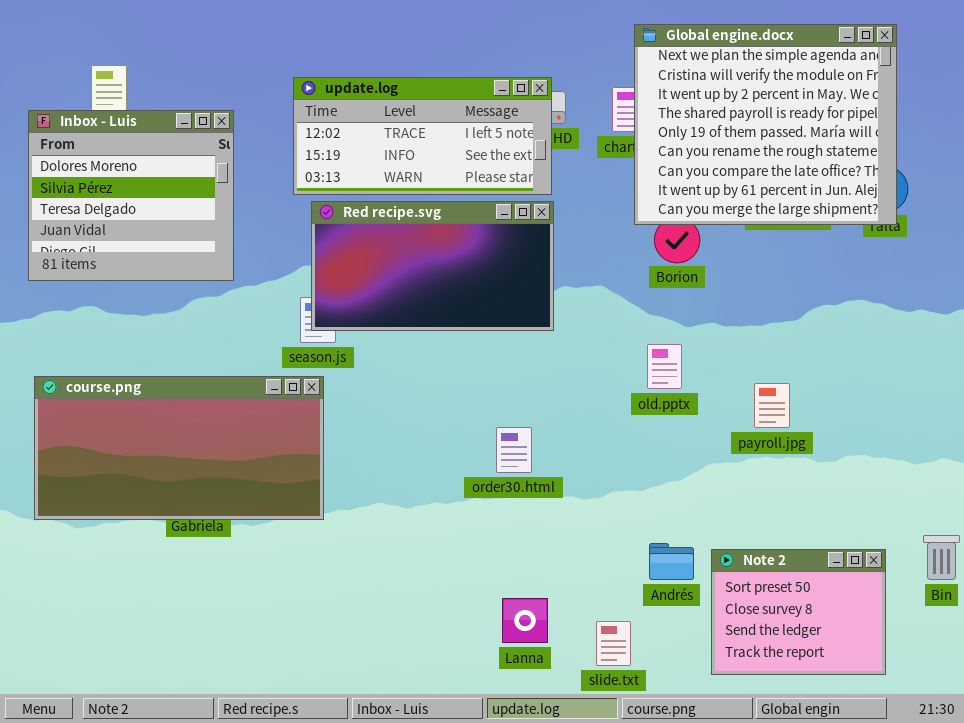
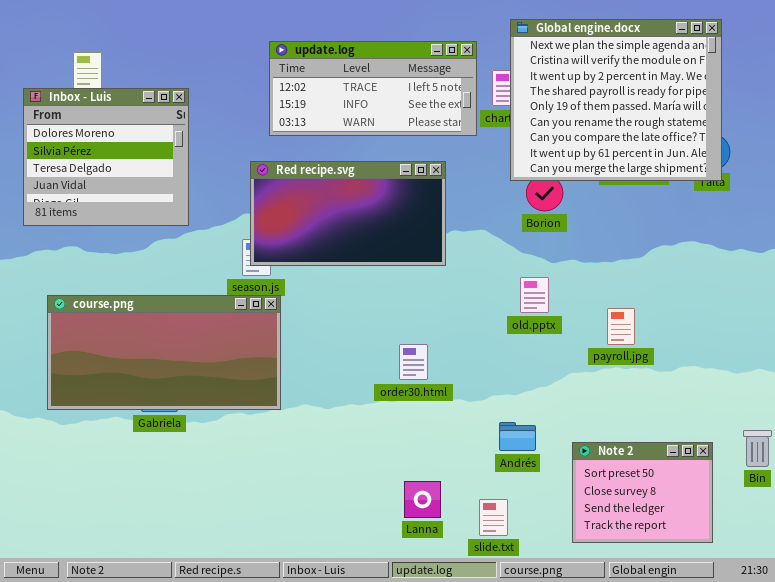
update.log: [293,77,552,195] -> [269,41,477,136], moved
course.png: [34,376,324,520] -> [47,295,281,410], moved
Andrés: [649,543,694,580] -> [499,422,536,451], moved

